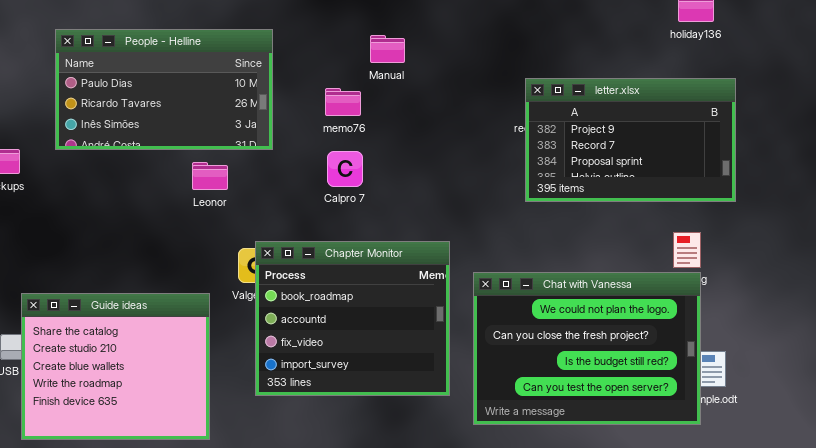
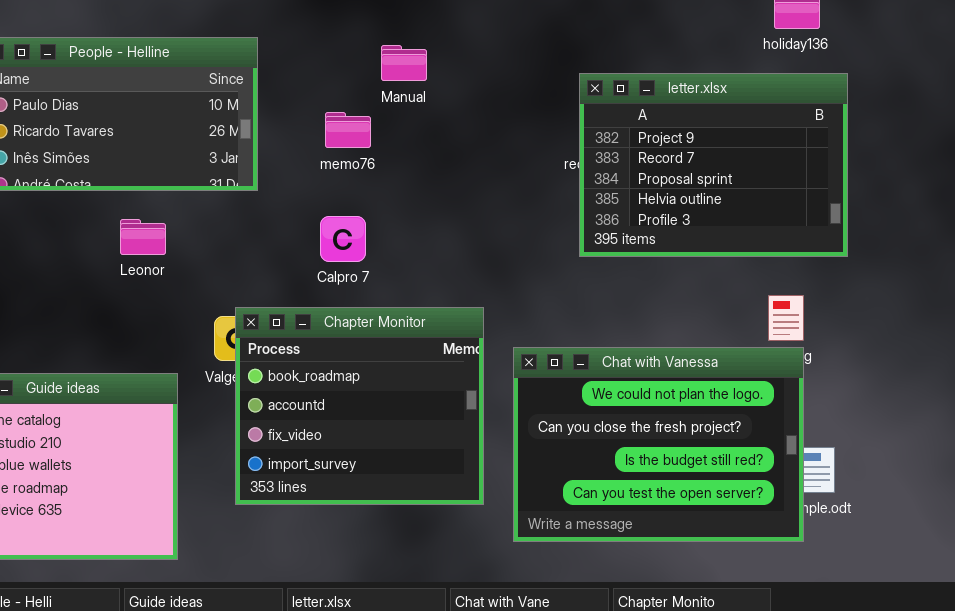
letter.xlsx: [525,78,736,202] -> [579,73,848,257], resized
Calpro 7: [327,151,363,187] -> [320,216,366,262], moved
Leonor: [192,162,228,190] -> [120,219,166,255], moved

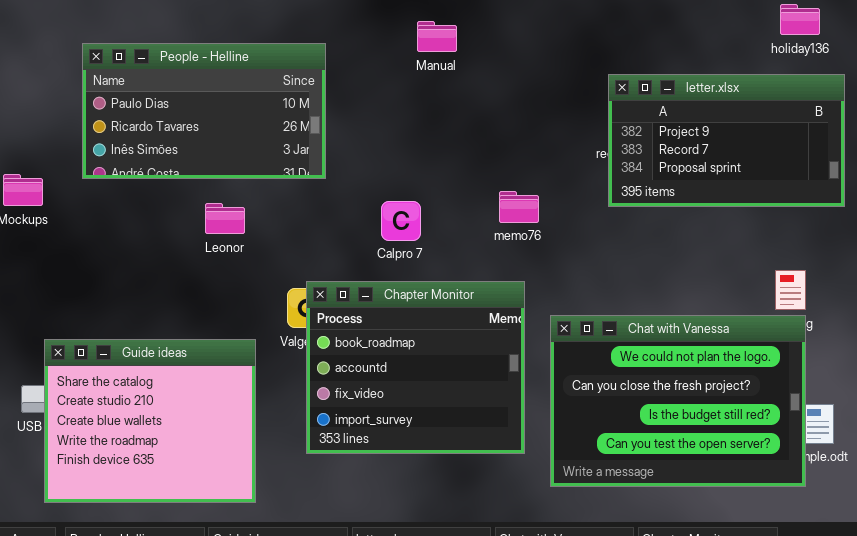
Manual: [381,45,427,81] -> [417,21,457,52], moved
letter.xlsx: [579,73,848,257] -> [608,74,845,207], resized
memo76: [325,112,371,148] -> [499,191,539,223], moved

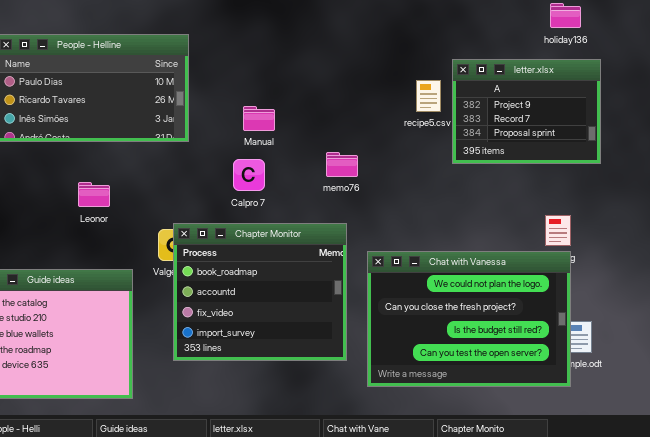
Manual: [417,21,457,52] -> [243,106,275,131], moved
letter.xlsx: [608,74,845,207] -> [452,59,601,164], resized
Leonor: [205,203,245,234] -> [78,182,110,207], moved

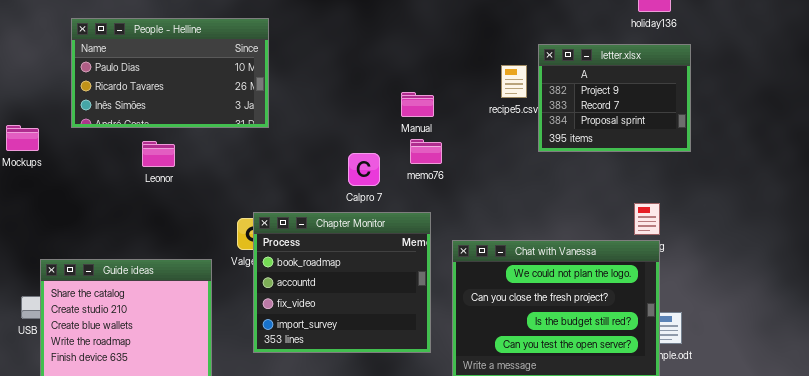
Manual: [243,106,275,131] -> [401,92,434,117], moved
Calpro 7: [233,159,265,191] -> [348,153,380,186], moved
Leonor: [78,182,110,207] -> [142,141,175,167], moved

